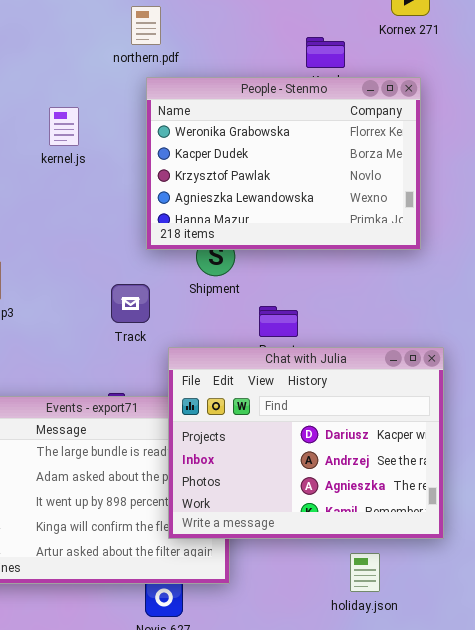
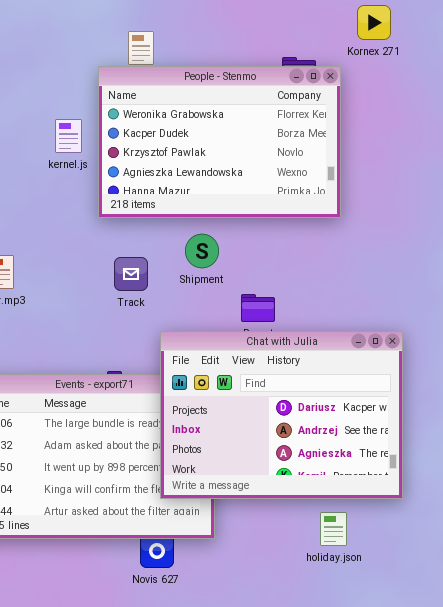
People - Stenmo: [146,77,421,250] -> [98,66,341,218], moved
Track: [111,284,150,323] -> [114,257,148,291], moved

